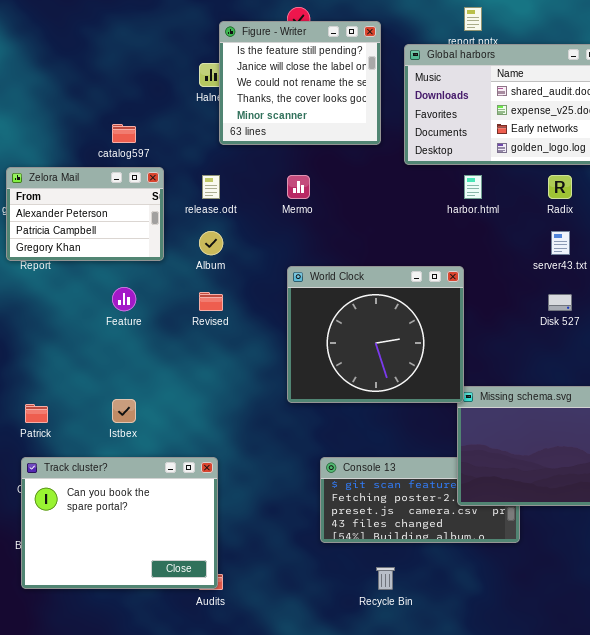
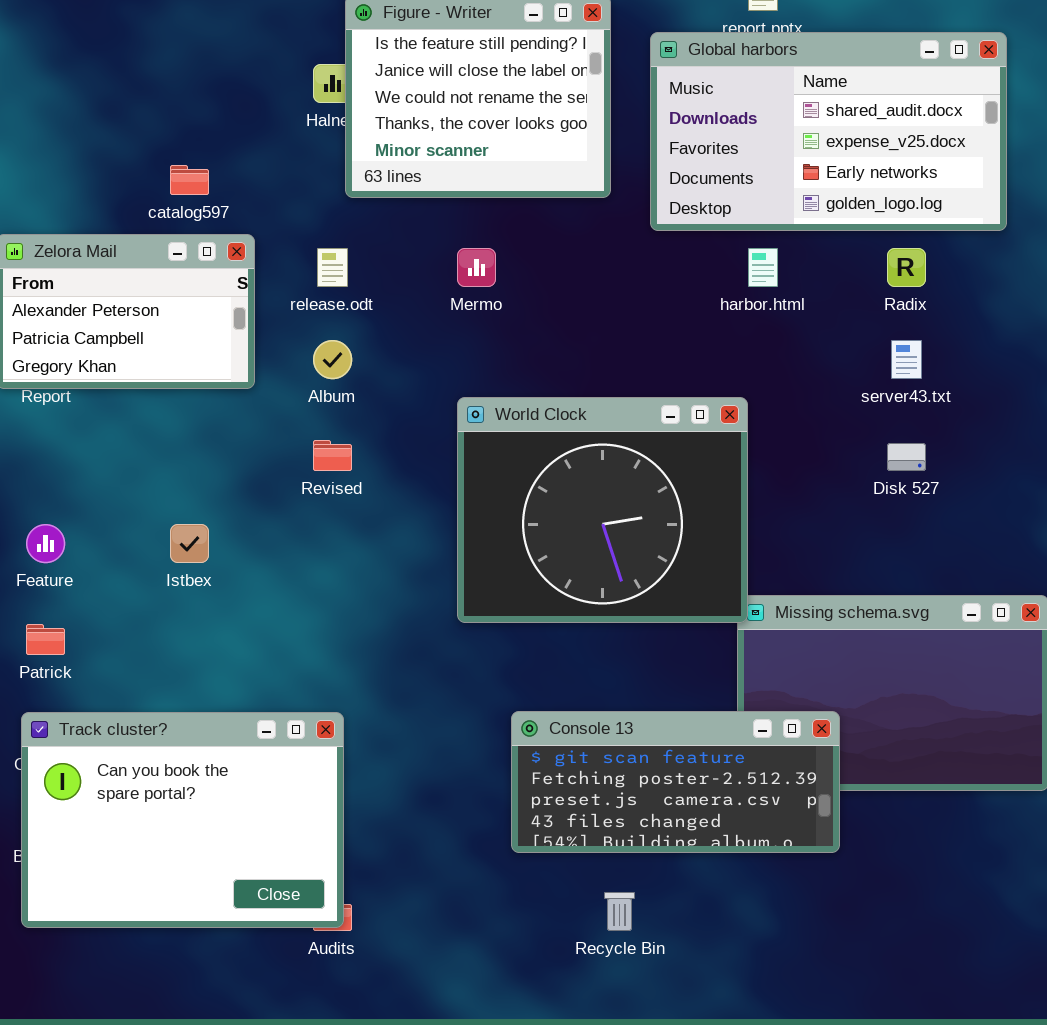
Feature: [112,287,136,311] -> [26,524,65,563], moved
Istbex: [112,399,136,423] -> [170,524,209,563], moved
Console 13: [320,457,520,543] -> [511,711,840,853], raised

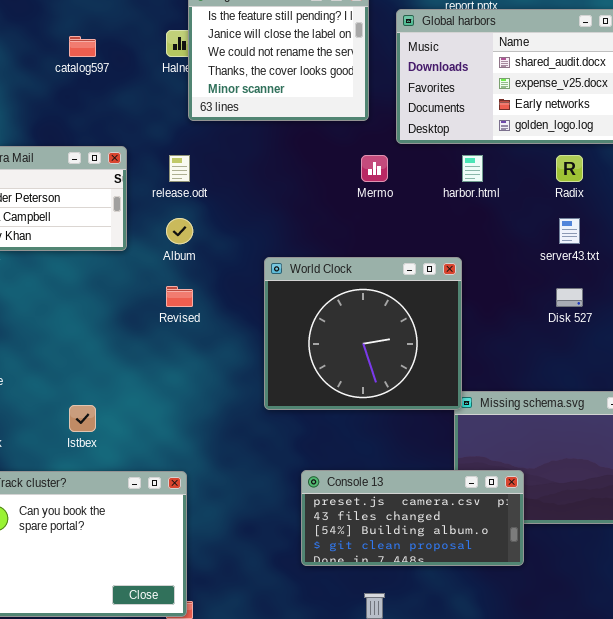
catalog597: [170,165,209,195] -> [69,36,96,57], moved
Mermo: [457,248,496,287] -> [361,155,388,182], moved
Istbex: [170,524,209,563] -> [69,405,96,432], moved
Console 13: [511,711,840,853] -> [301,470,524,566], scrolled down 2 rows

